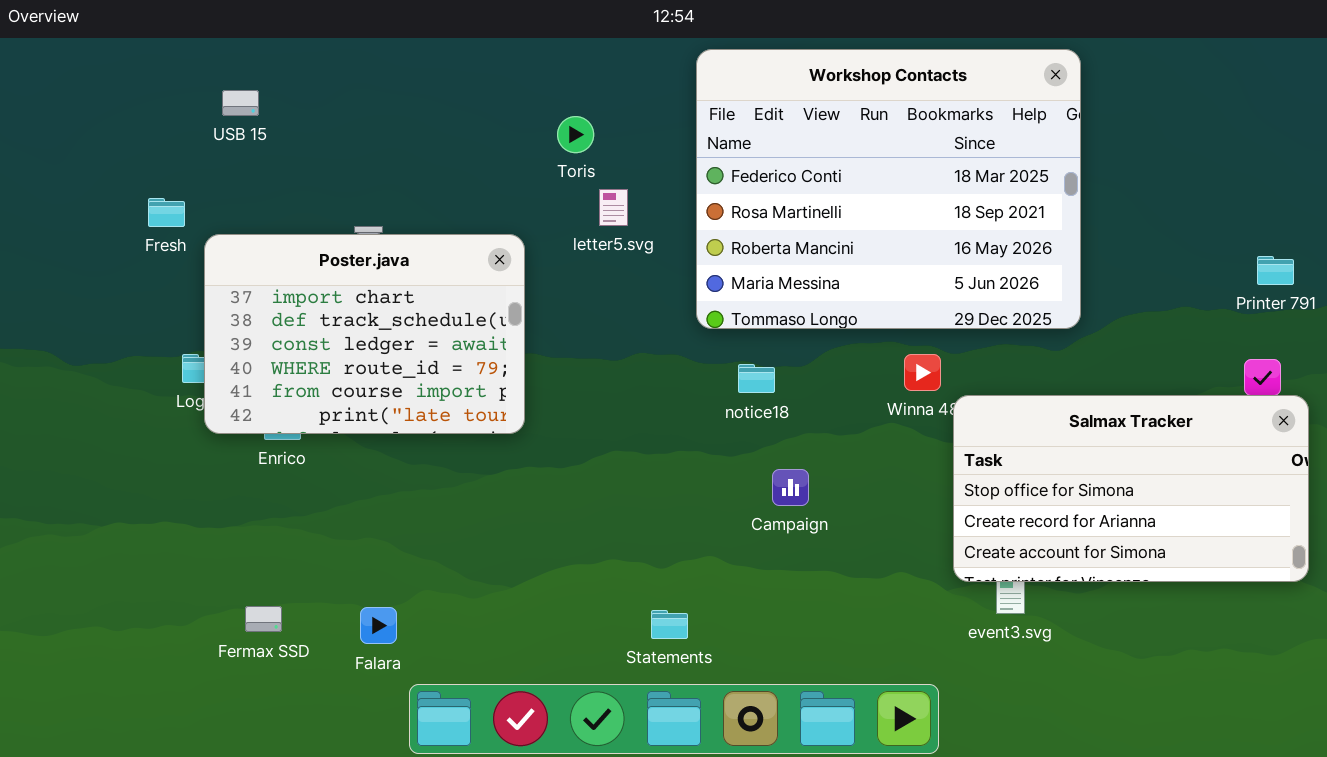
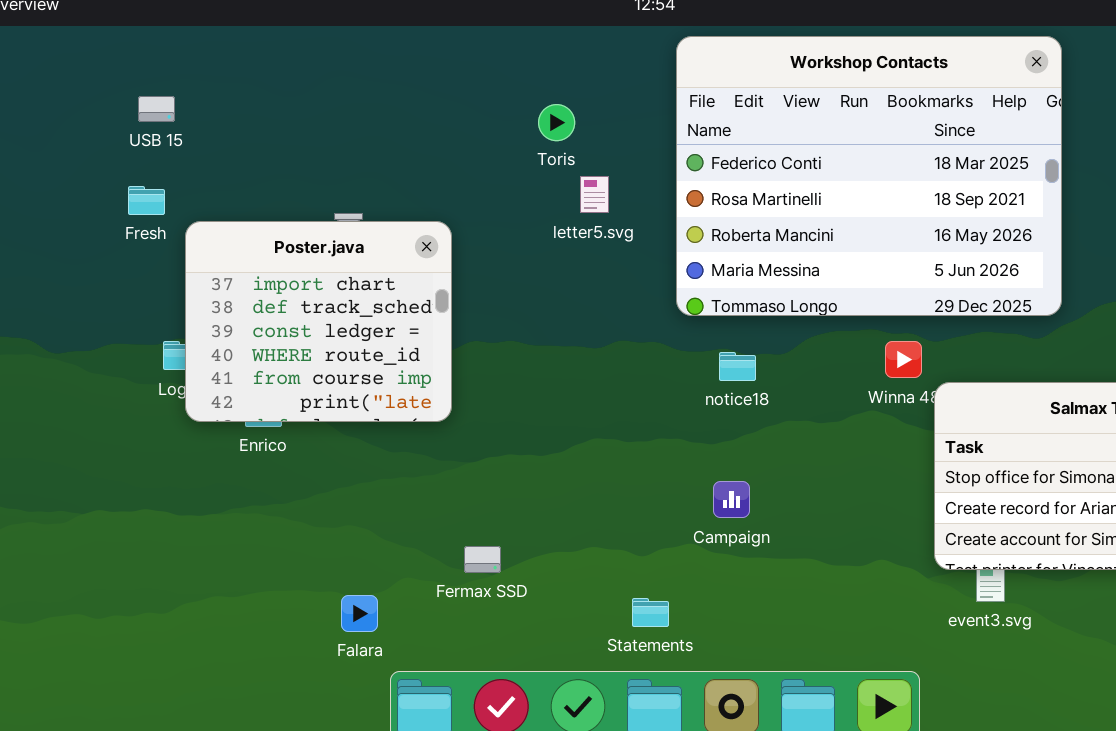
USB 15: [222,90,259,116] -> [138,96,175,122], moved
Poster.java: [204,234,525,434] -> [185,221,452,422], resized
Campaign: [772,469,809,506] -> [713,481,750,518], moved
Fermax SSD: [245,606,282,632] -> [464,546,501,573], moved

